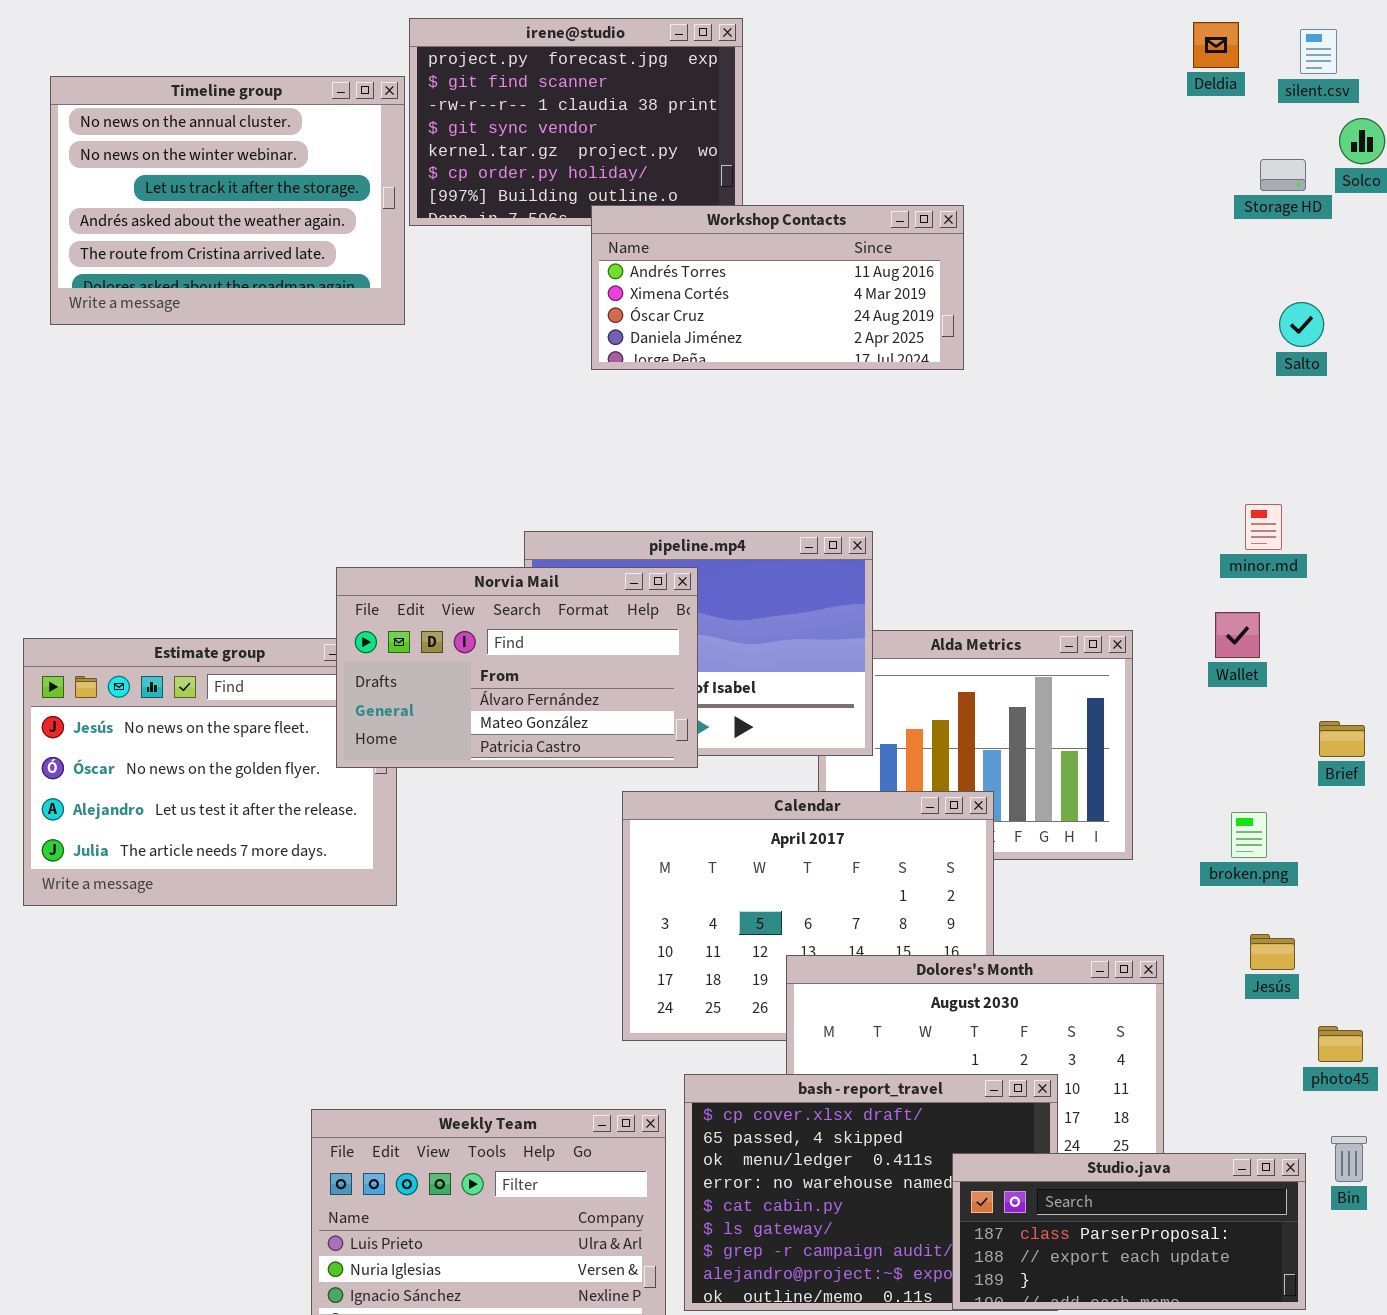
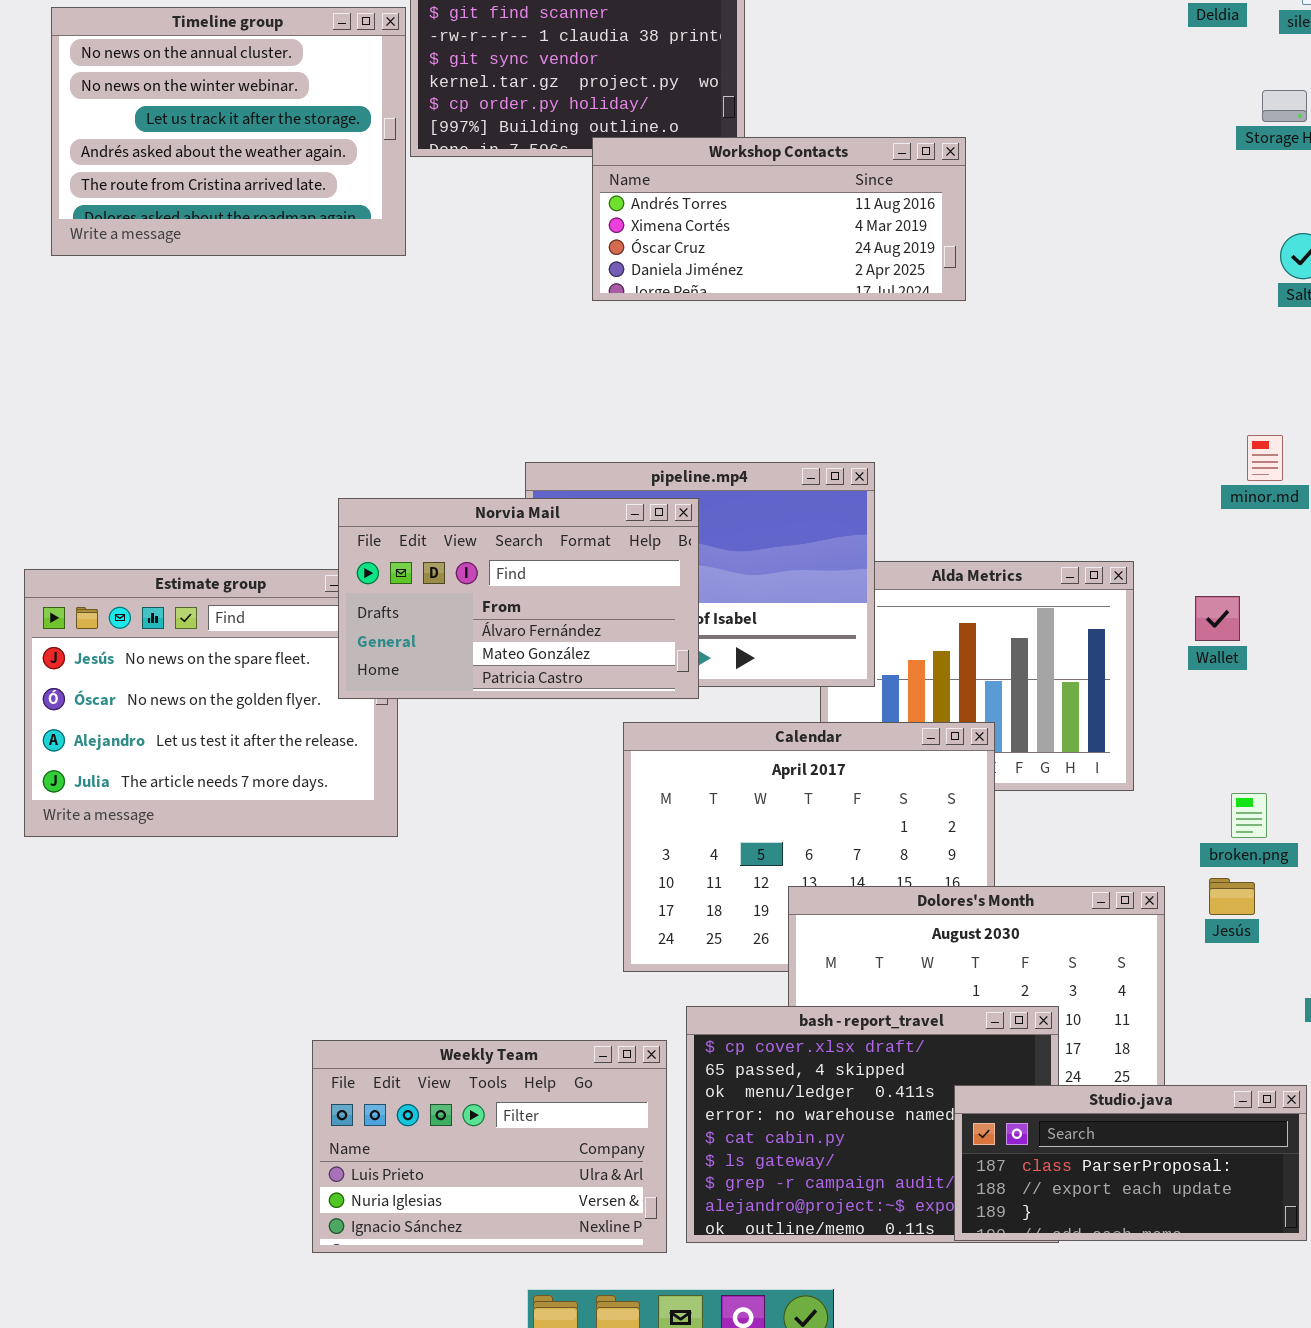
Wallet: [1215,612,1260,658] -> [1195,596,1240,641], moved
broken.png: [1231,812,1267,858] -> [1231,793,1267,838], moved
Jesús: [1250,934,1295,970] -> [1209,878,1255,915], moved

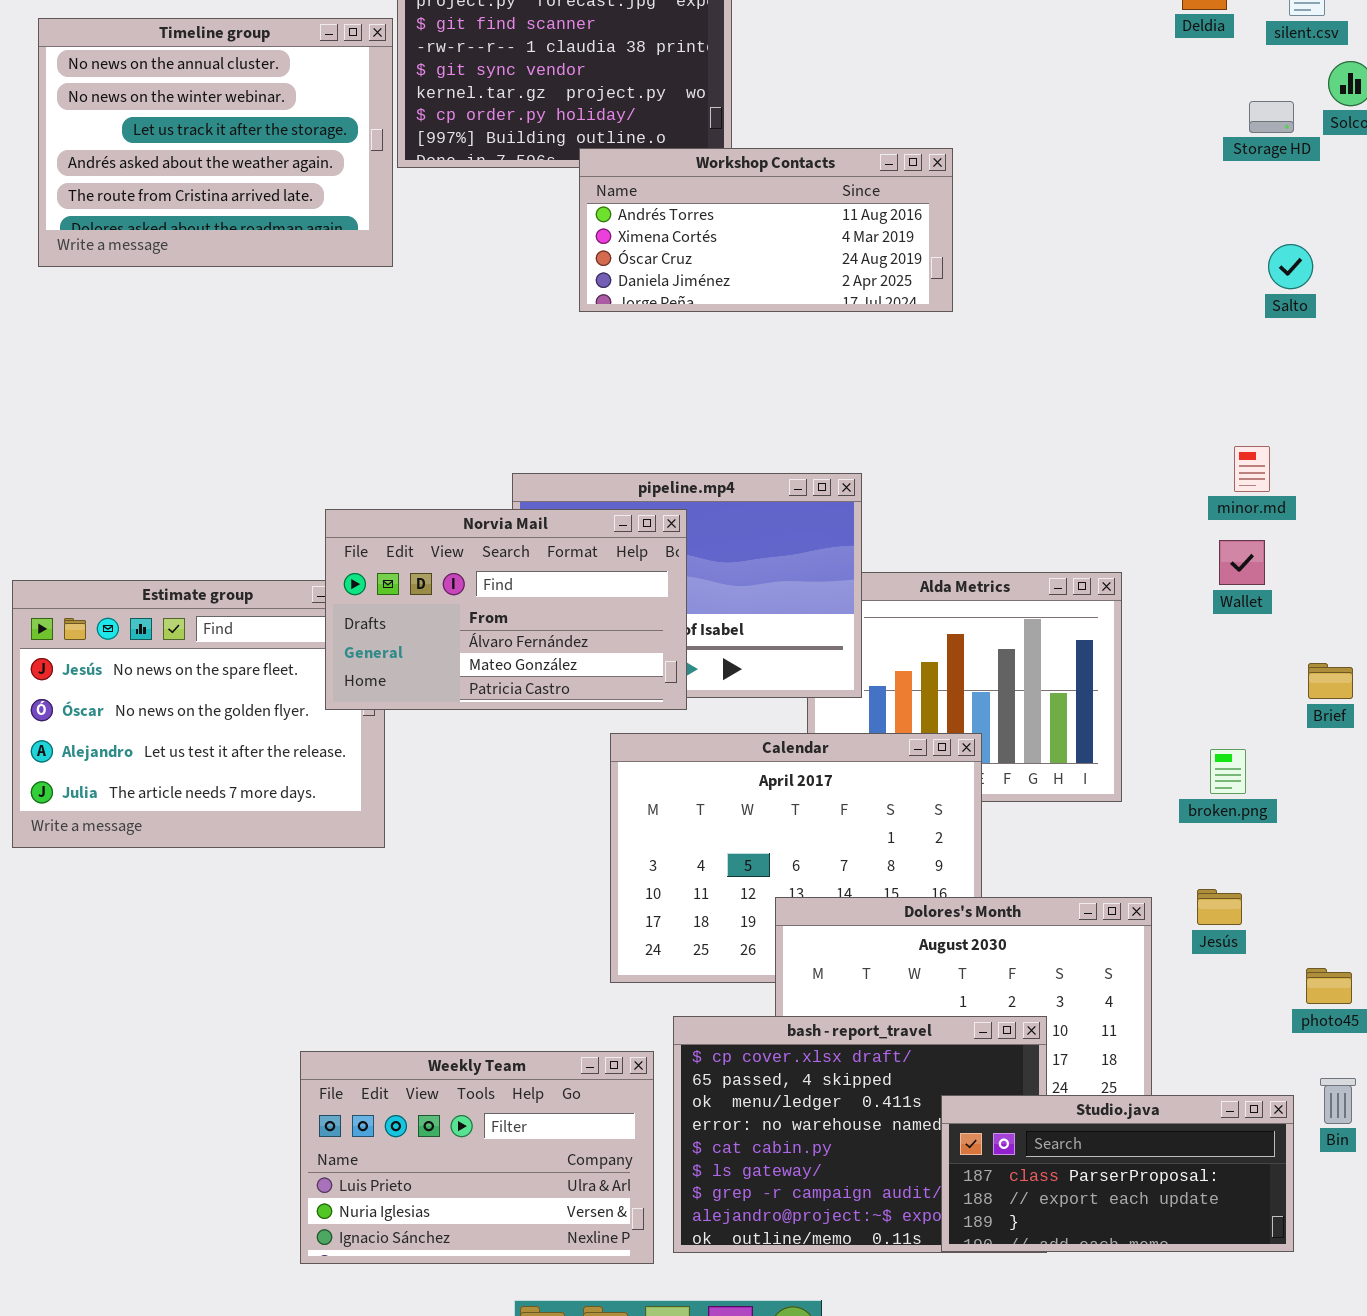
Wallet: [1195,596,1240,641] -> [1219,540,1265,585], moved
broken.png: [1231,793,1267,838] -> [1210,749,1246,794], moved

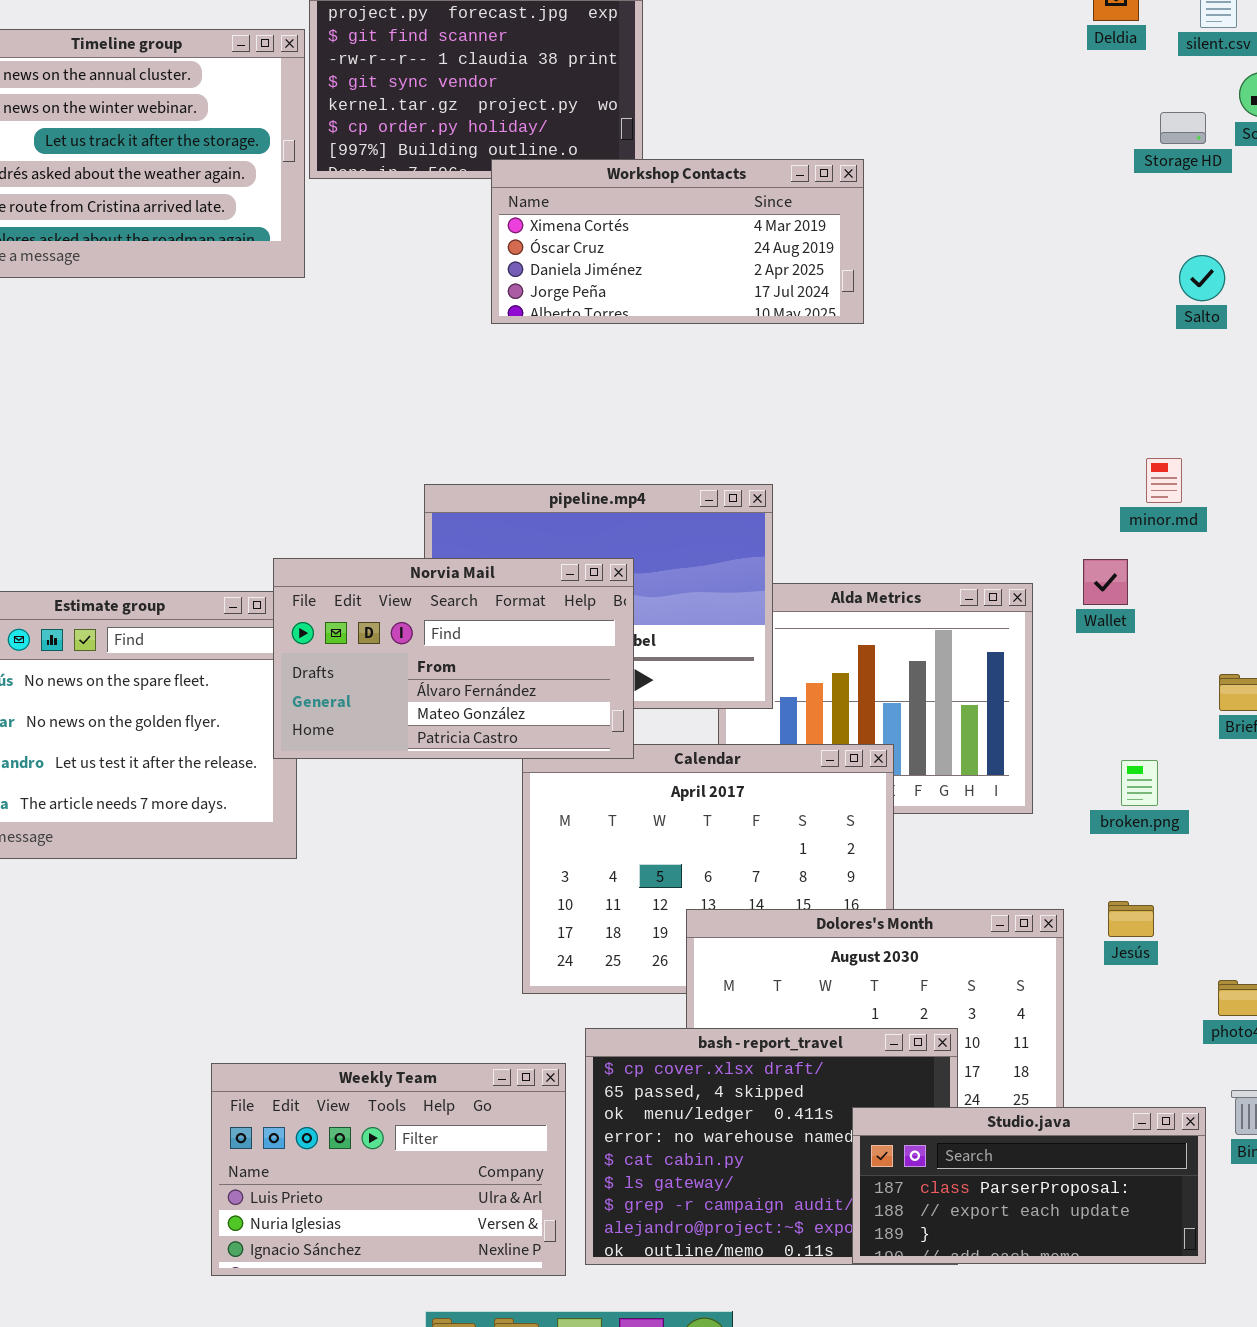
Workshop Contacts: [579,148,953,312] -> [491,159,864,324], scrolled down 1 row
Norvia Mail: [325,509,687,710] -> [273,558,634,759], moved
Wallet: [1219,540,1265,585] -> [1083,559,1128,605], moved

